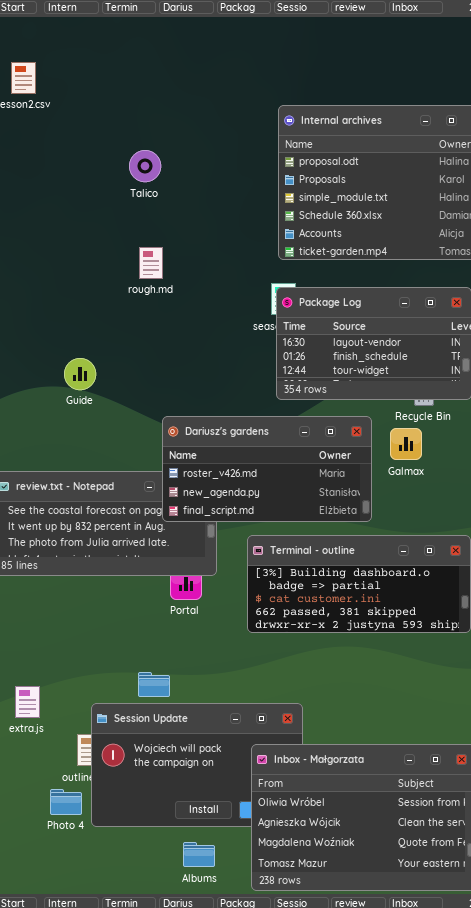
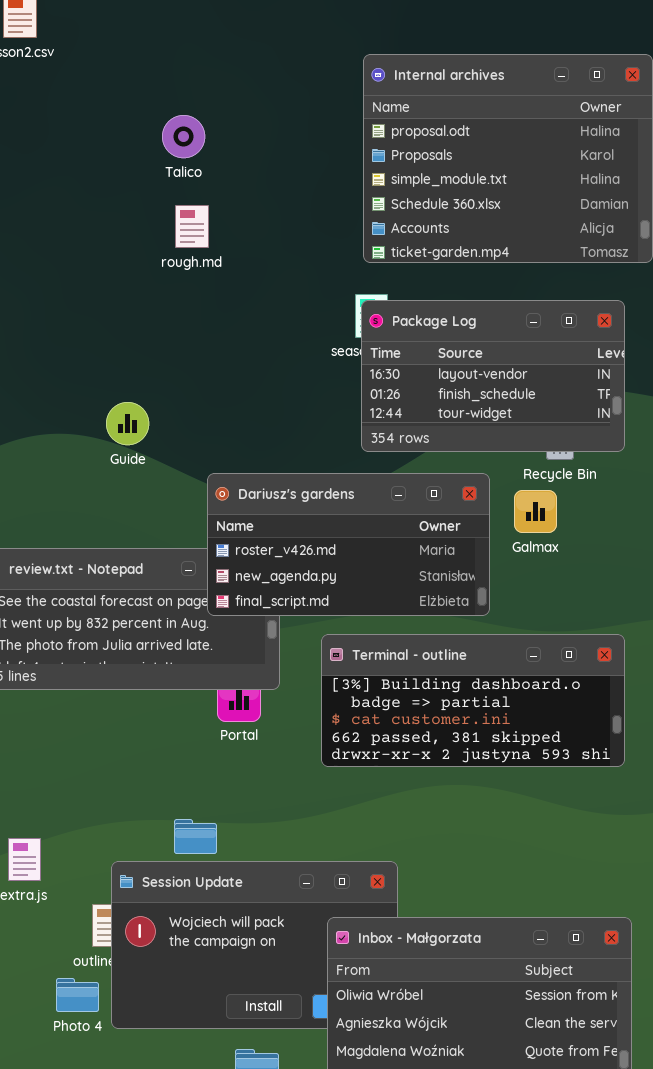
rough.md: [139,247,163,279] -> [175,205,209,248], moved
Guide: [64,358,96,390] -> [106,402,149,445], moved

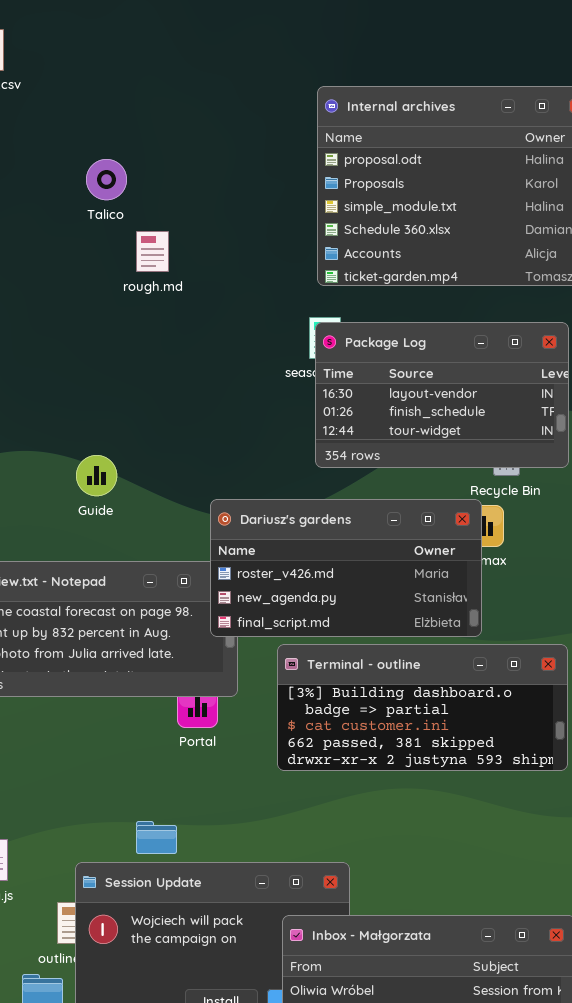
Talico: [162,115,205,158] -> [86,159,127,200], moved
Guide: [106,402,149,445] -> [76,455,117,496], moved
Dariusz's gardens: [207,473,490,616] -> [210,499,482,637], moved

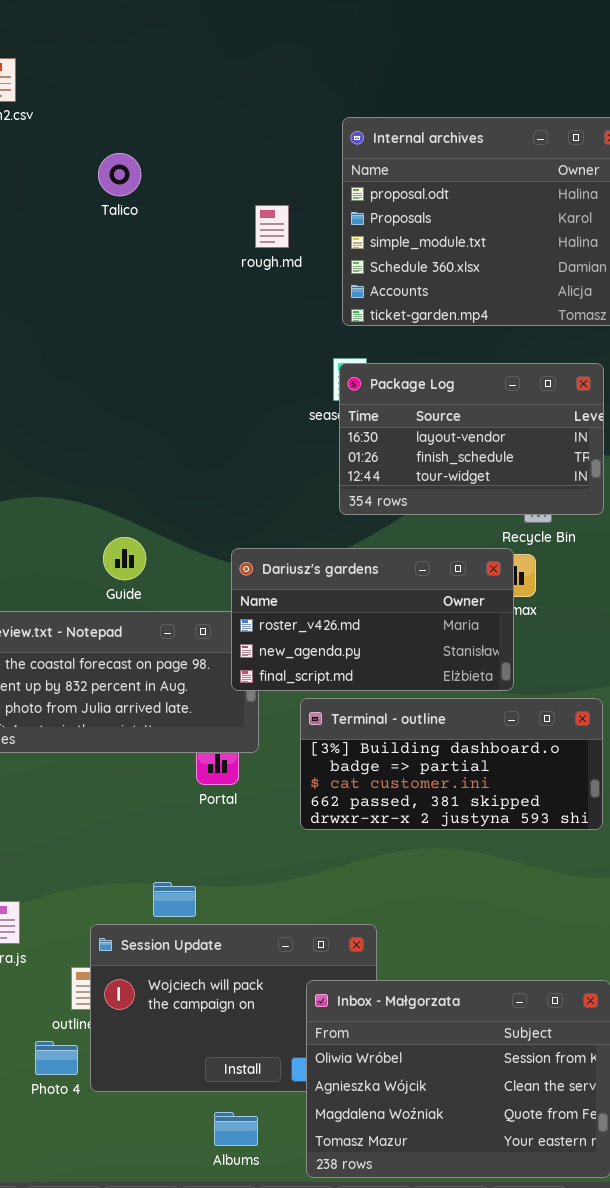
Talico: [86,159,127,200] -> [98,153,141,196], moved
rough.md: [136,231,169,272] -> [255,205,289,248], moved
Guide: [76,455,117,496] -> [103,537,146,580], moved

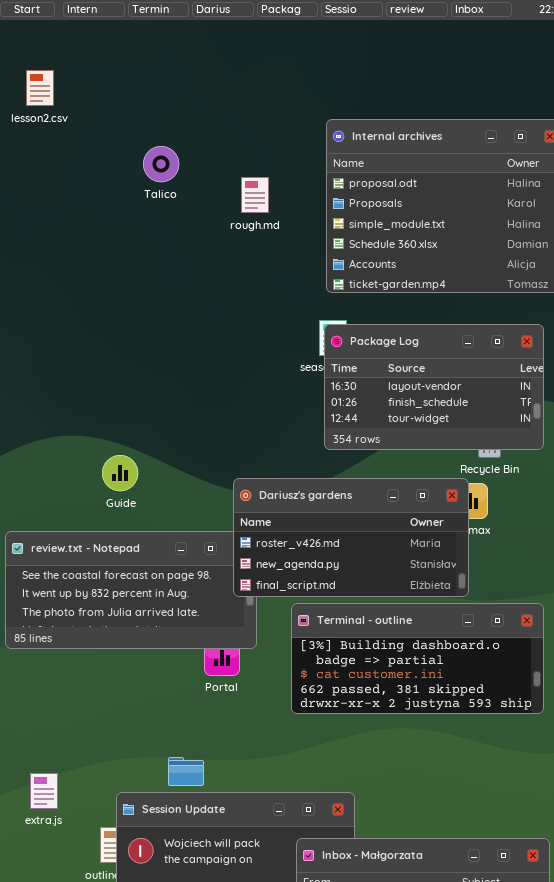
Talico: [98,153,141,196] -> [143,146,179,182], moved
rough.md: [255,205,289,248] -> [241,177,269,213], moved
Guide: [103,537,146,580] -> [102,455,138,491], moved

